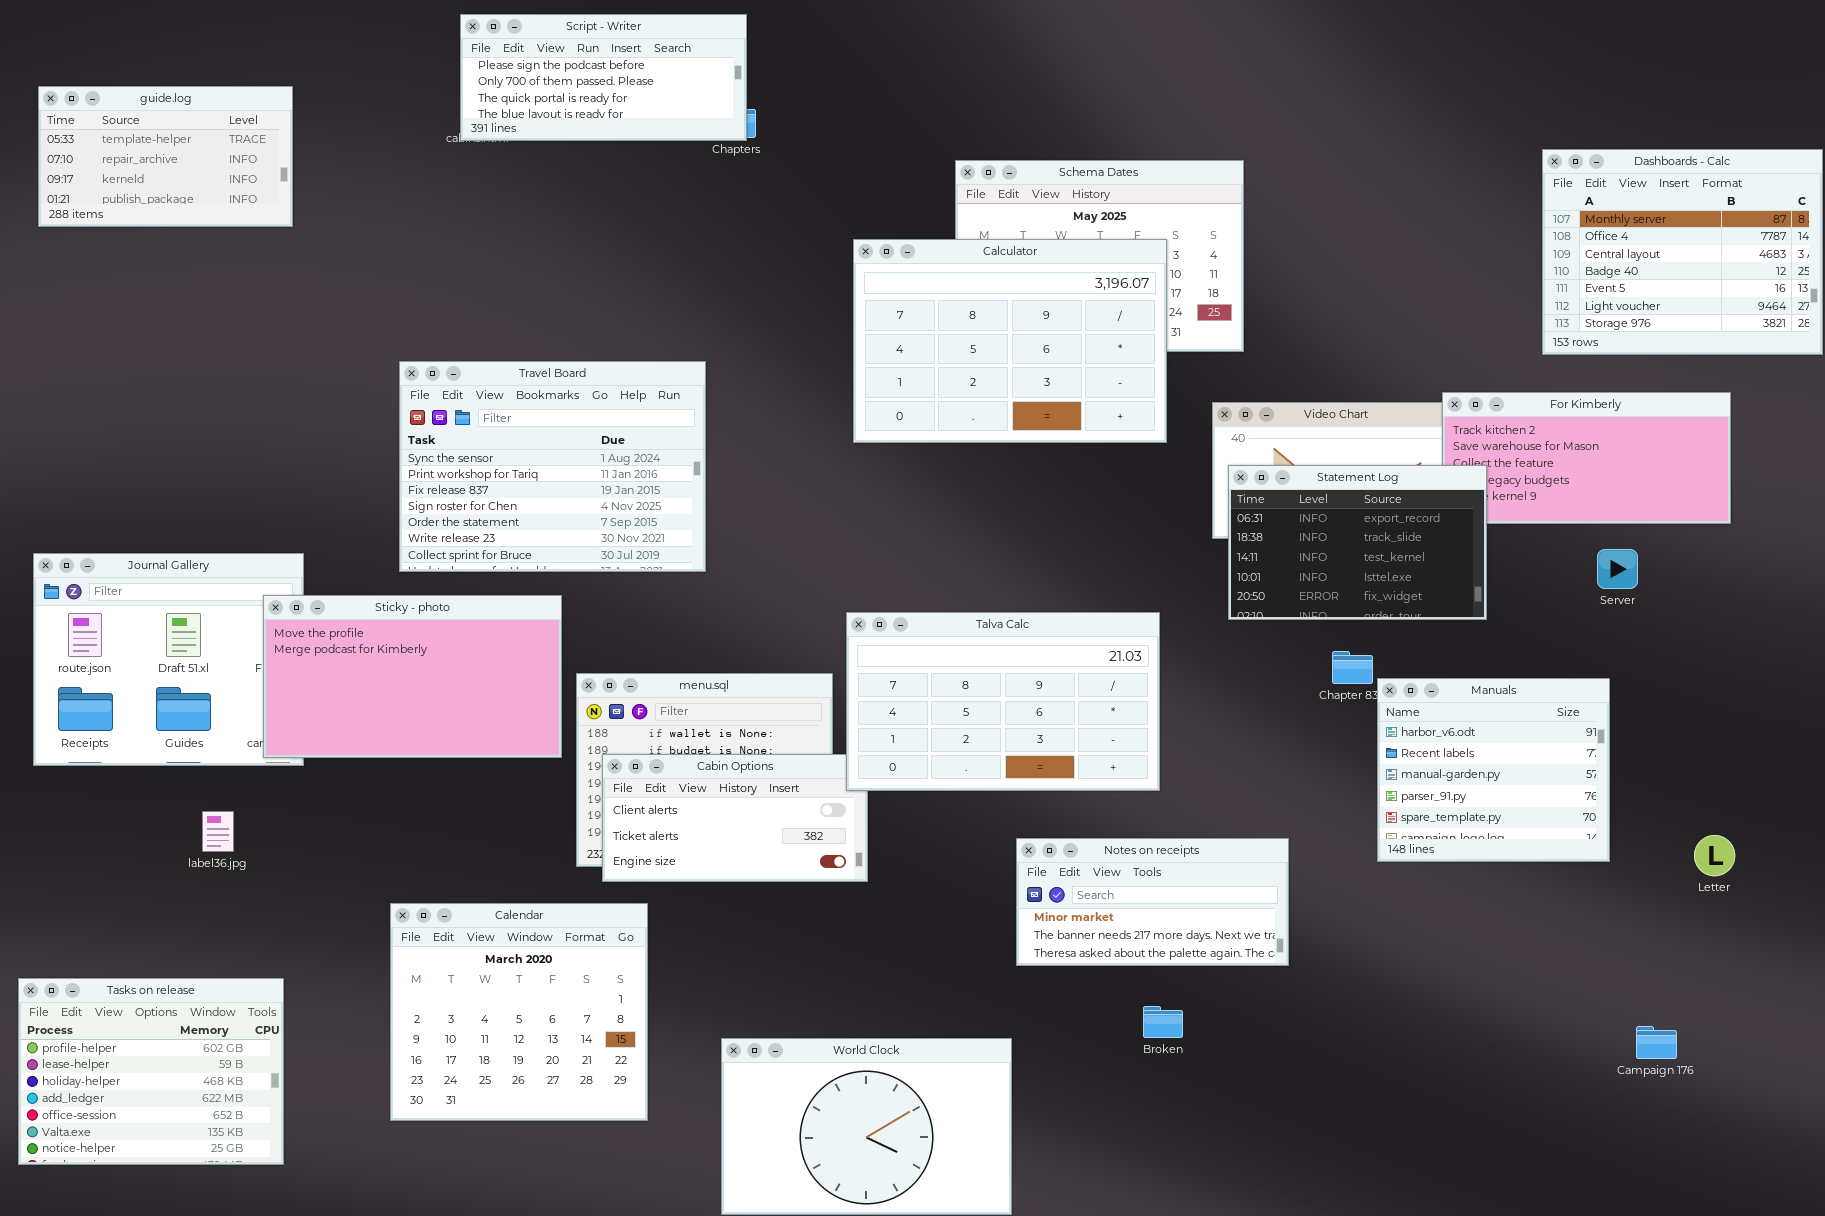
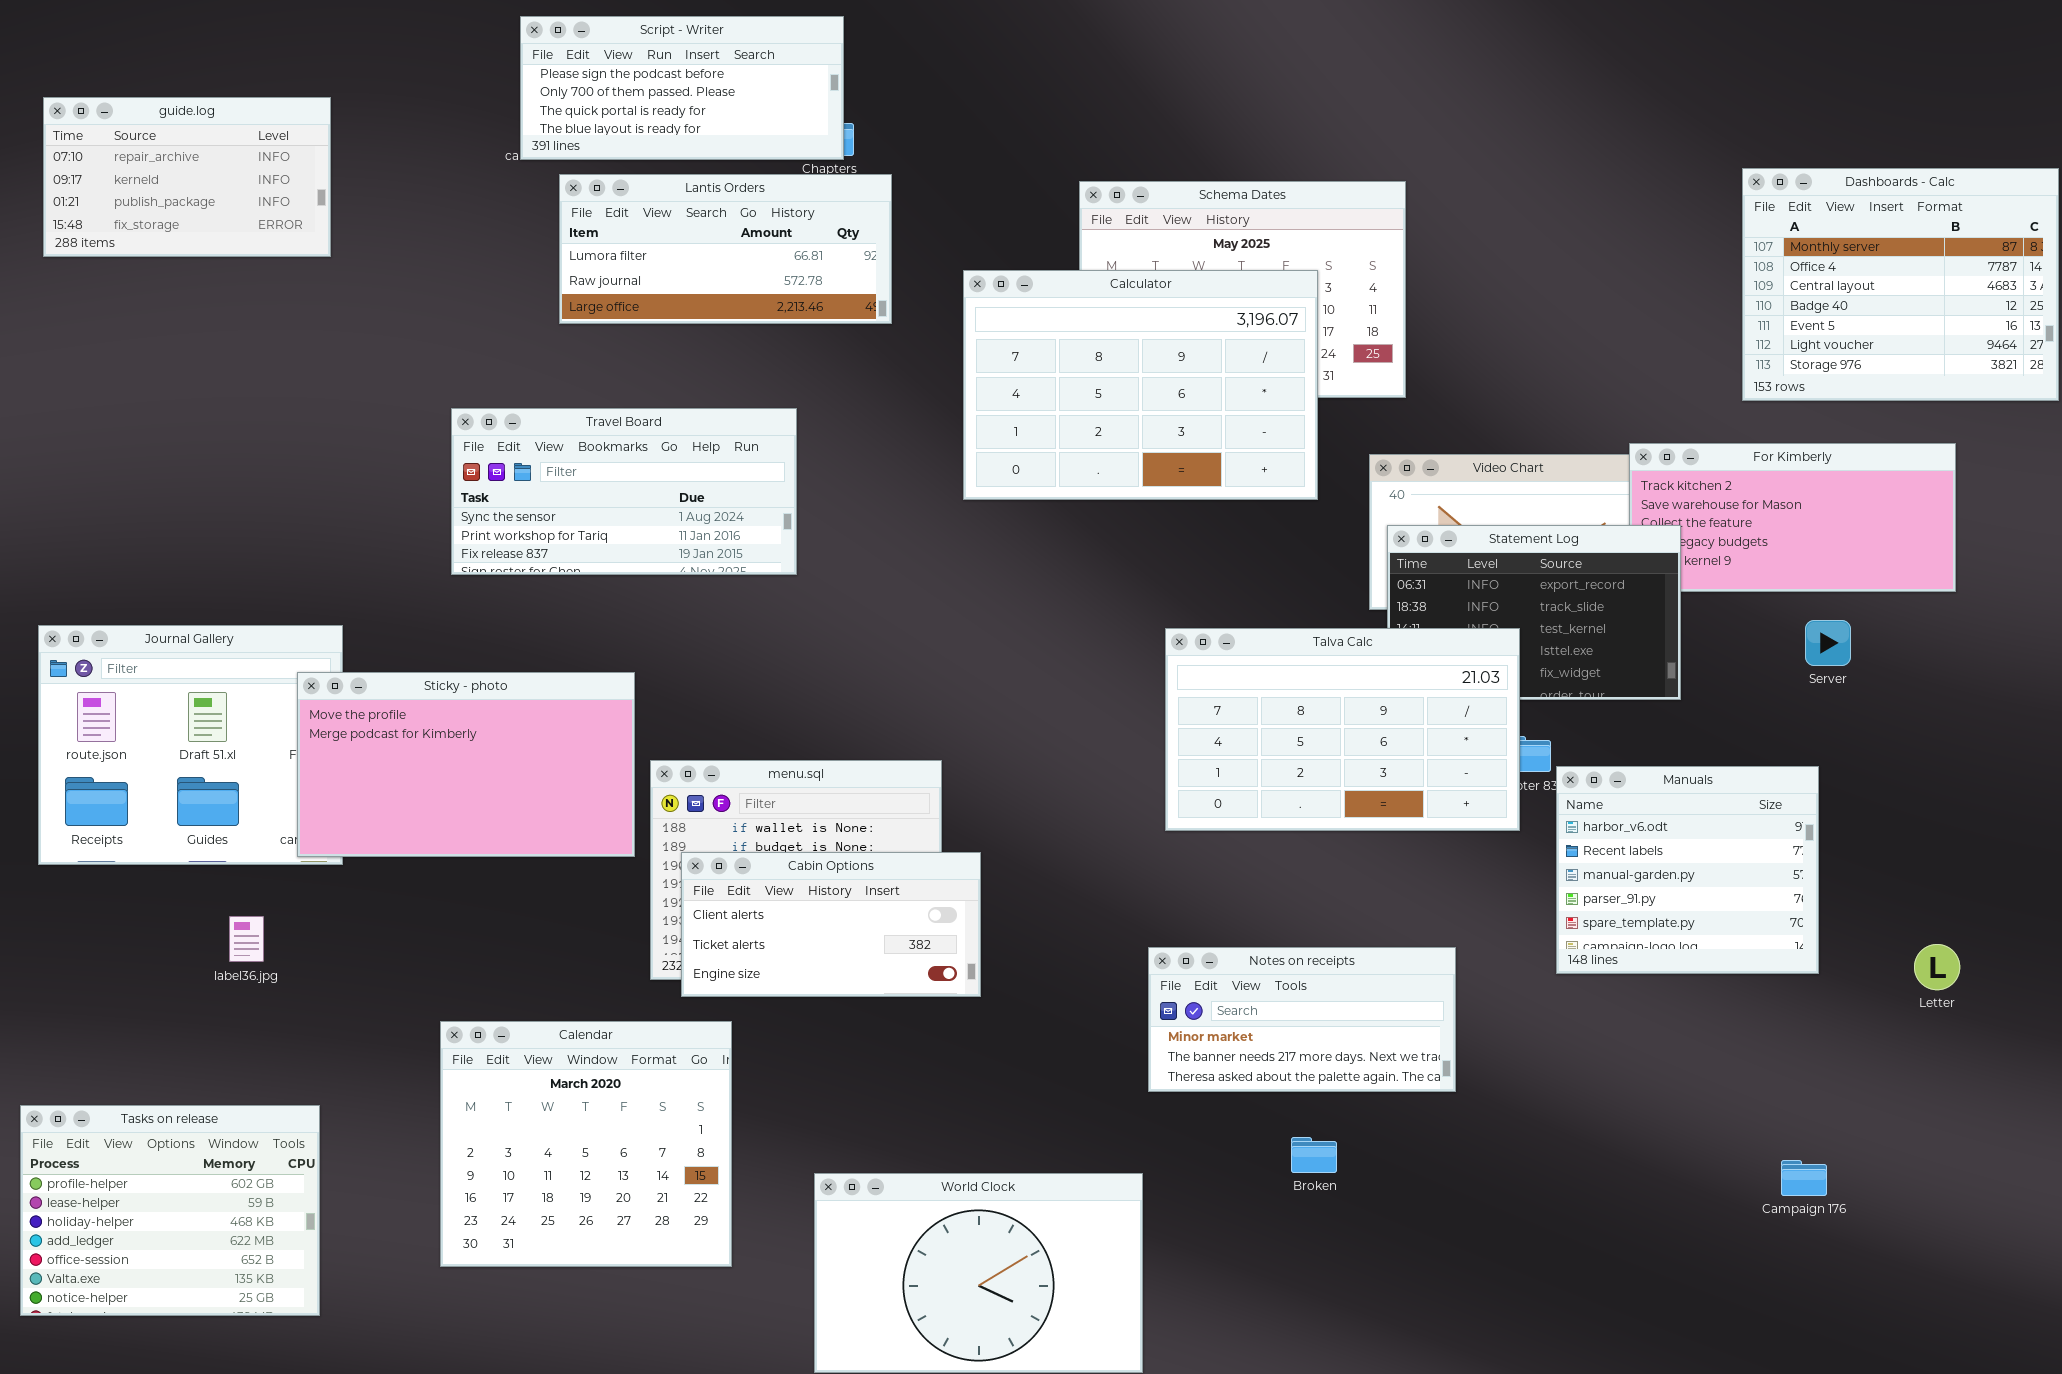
guide.log: [38,86,293,227] -> [43,97,331,257], scrolled down 1 row
Lantis Orders: none -> [559,174,892,324], opened
Travel Board: [399,361,706,572] -> [451,408,797,575], resized
Talva Calc: [846,612,1160,791] -> [1165,628,1520,831], moved
Campaign 176: [1636,1026,1677,1059] -> [1781,1160,1827,1196], moved

